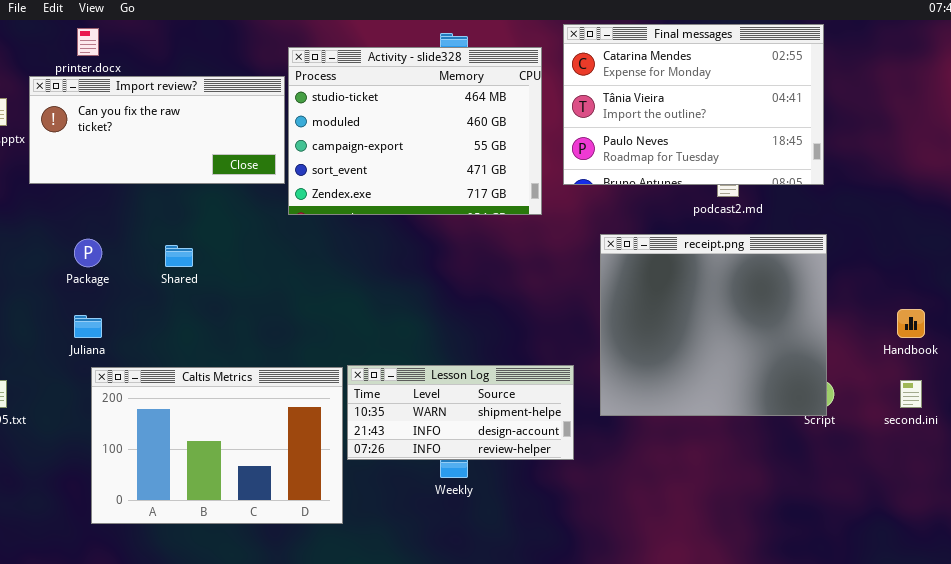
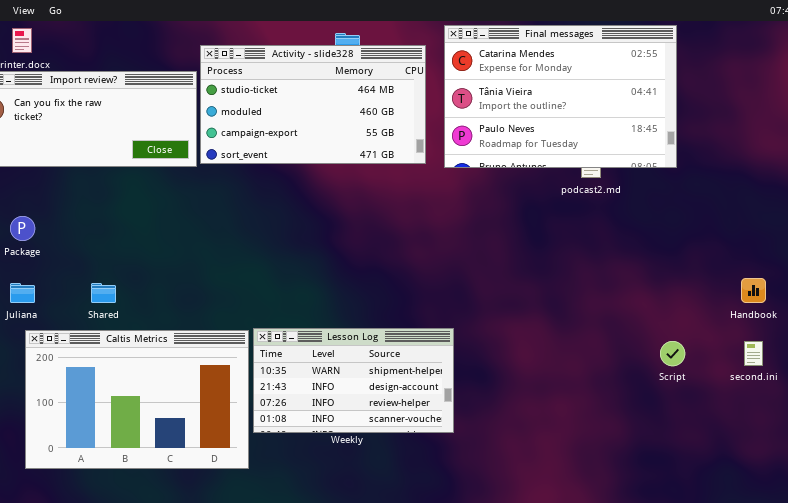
Activity - slide328: [288,47,542,215] -> [200,45,426,164], resized
receipt.png: [600,234,827,416] -> none, closed
Shared: [165,245,193,267] -> [91,283,116,303], moved
Lesson Log: [347,365,574,460] -> [253,328,454,433], resized

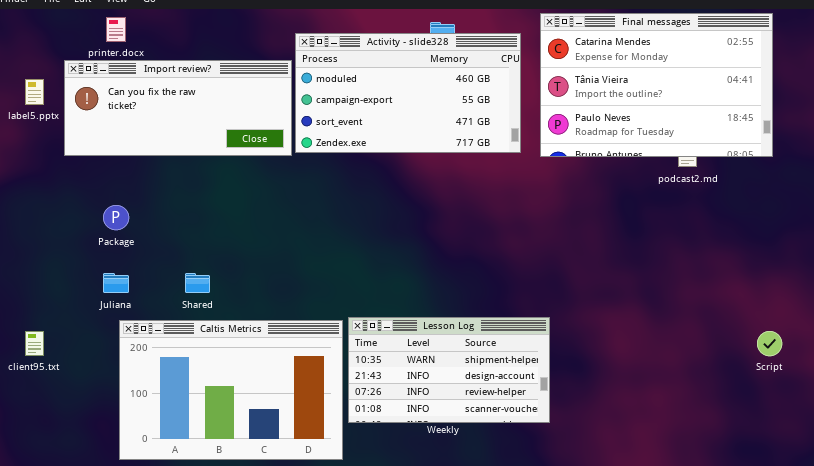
Activity - slide328: [200,45,426,164] -> [295,33,521,153], scrolled down 1 row

